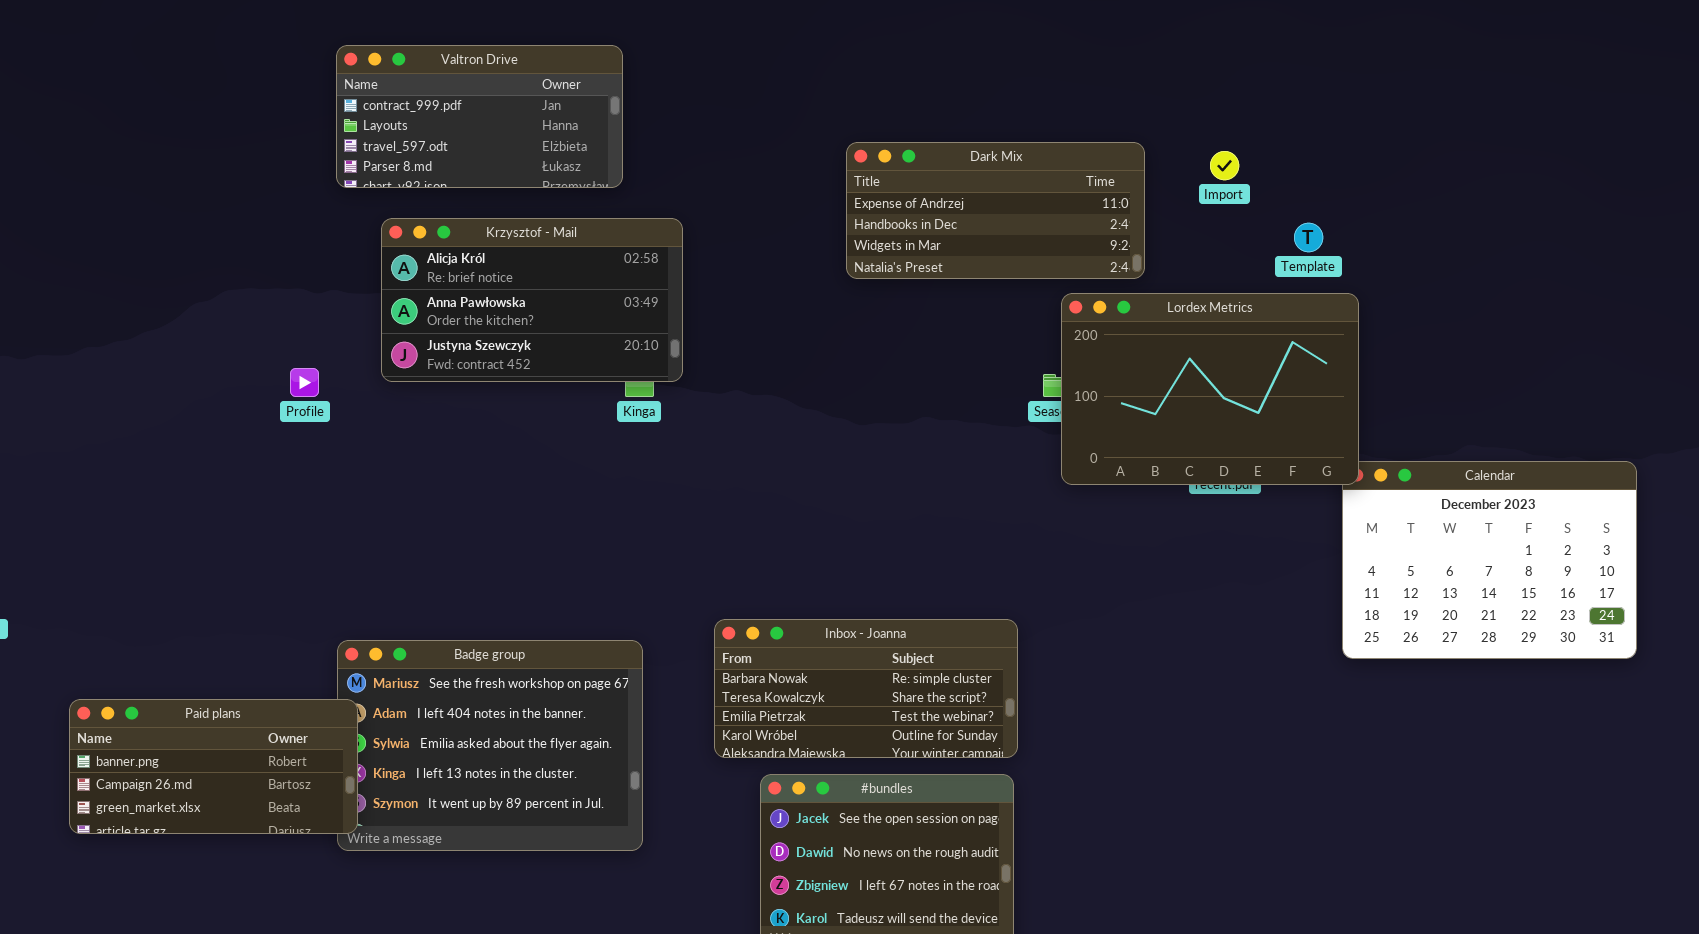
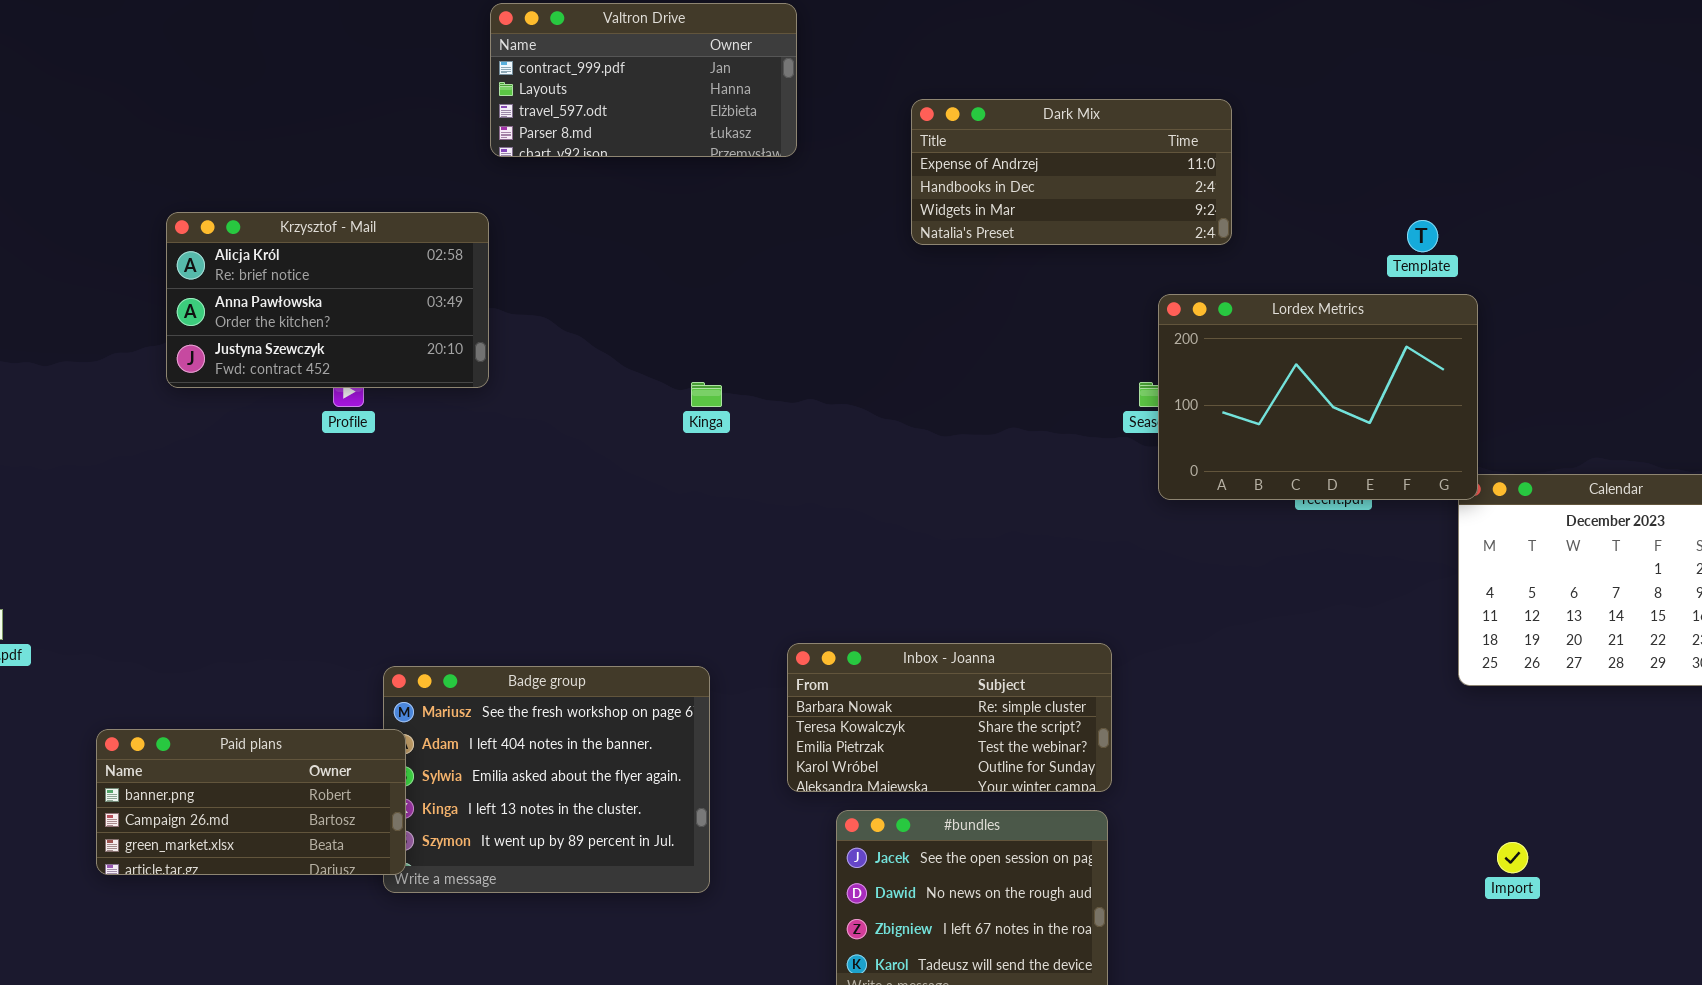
Valtron Drive: [336,45,623,188] -> [490,3,797,157], moved
Dark Mix: [846,142,1145,279] -> [911,99,1232,245], moved
Import: [1210,151,1239,180] -> [1497,842,1528,873], moved
Krzysztof - Mail: [381,218,683,382] -> [166,212,489,388], moved

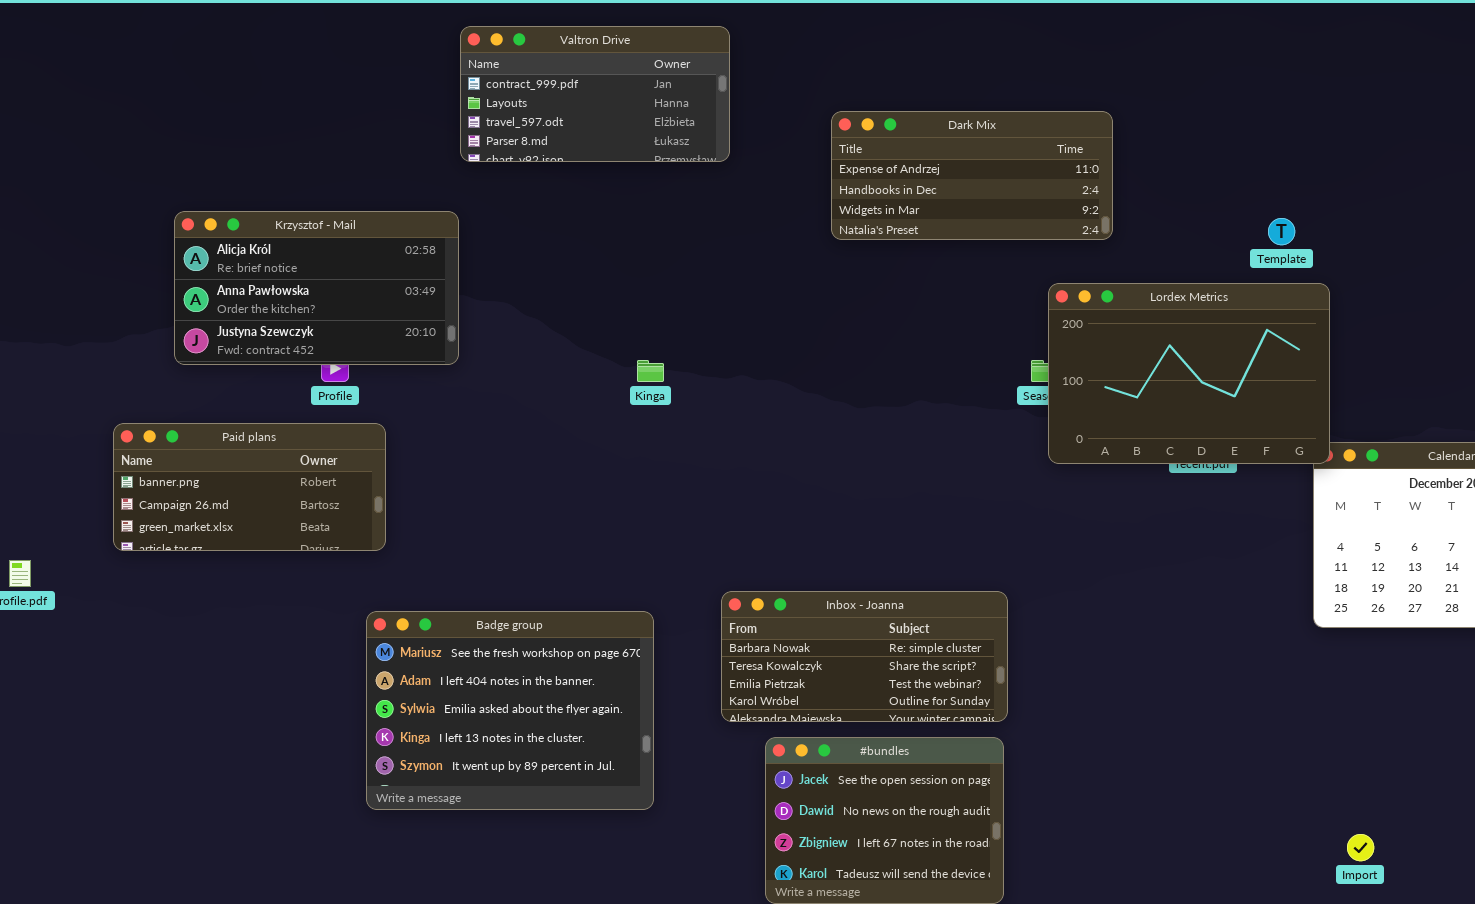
Paid plans: [96,729,406,875] -> [113,423,386,551], moved
Import: [1497,842,1528,873] -> [1347,834,1374,861], moved

